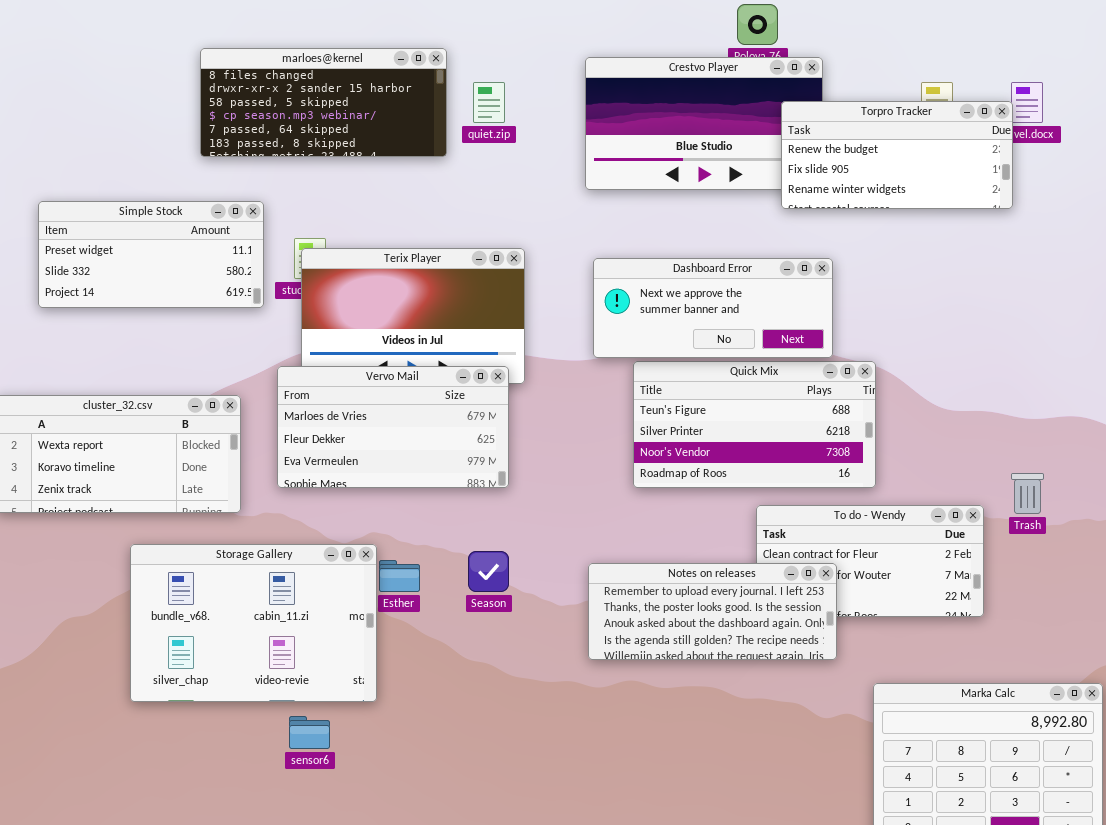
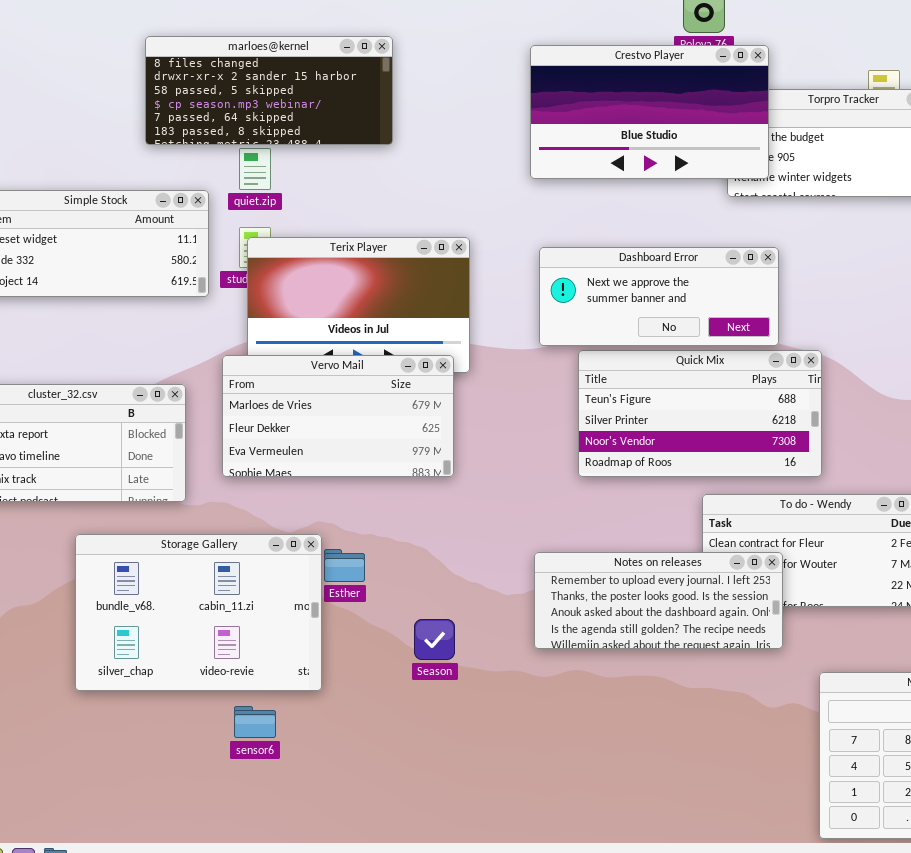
Crestvo Player: [585,57,823,190] -> [530,45,769,179], raised
quiet.zip: [473,82,505,123] -> [239,148,271,190], moved
Season: [468,551,509,592] -> [414,619,455,660], moved

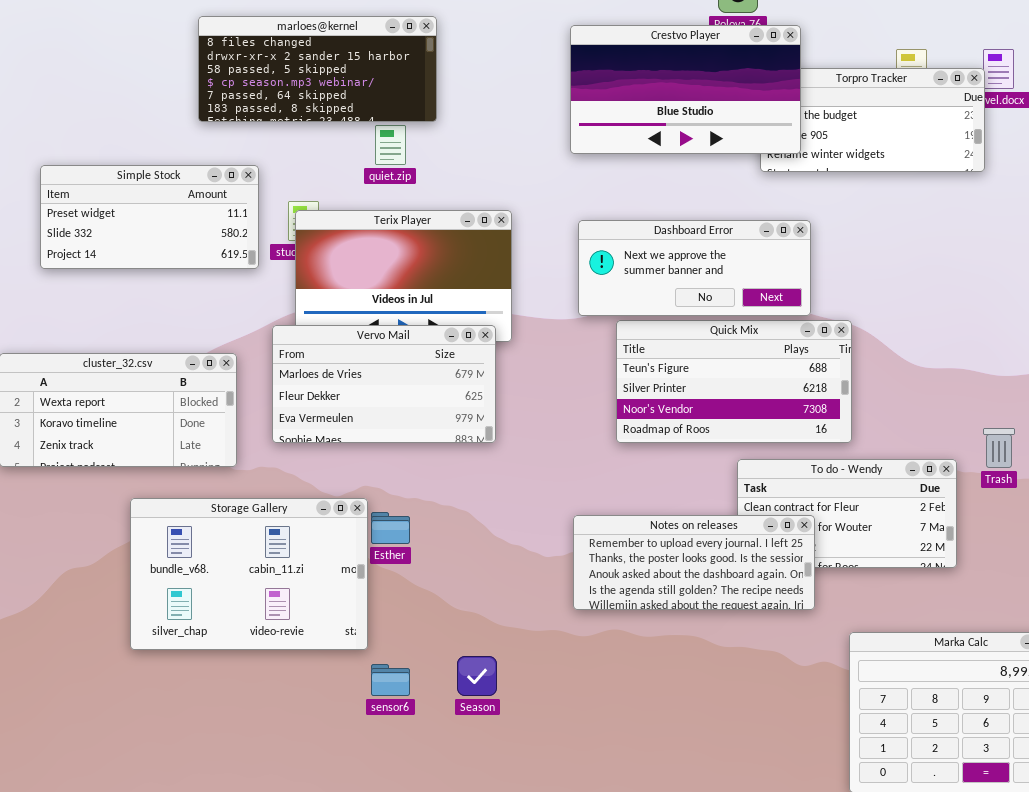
quiet.zip: [239,148,271,190] -> [375,125,406,165], moved
Season: [414,619,455,660] -> [457,656,497,696], moved
sensor6: [234,706,276,738] -> [371,664,410,696], moved

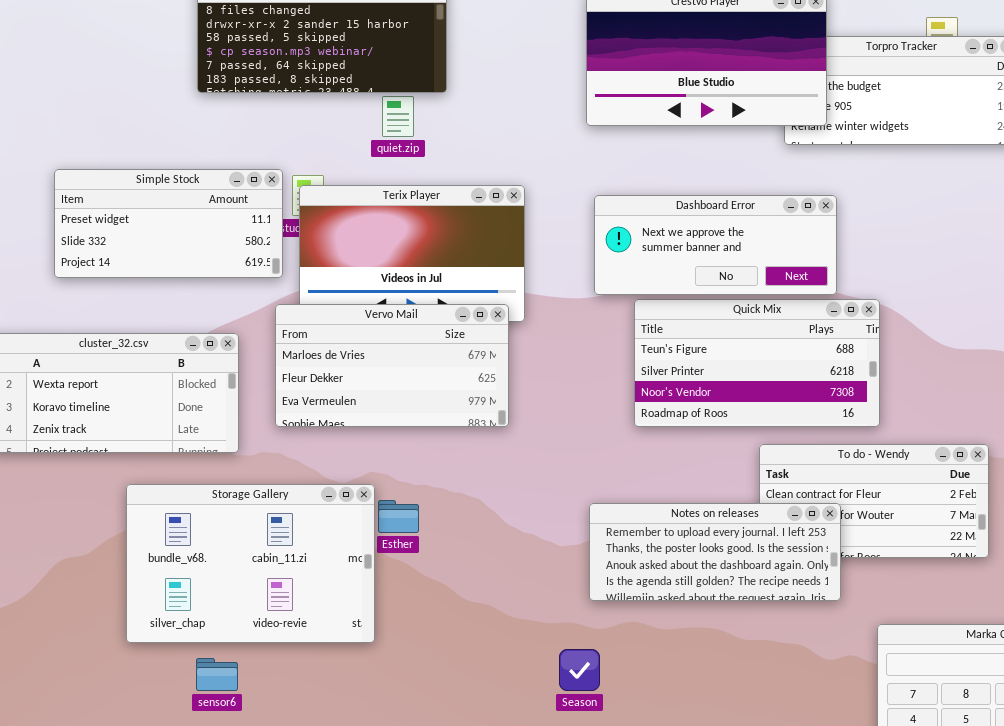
Simple Stock: [40,165,259,269] -> [54,169,283,278], moved
Season: [457,656,497,696] -> [559,649,600,691], moved
sensor6: [371,664,410,696] -> [196,658,238,691], moved

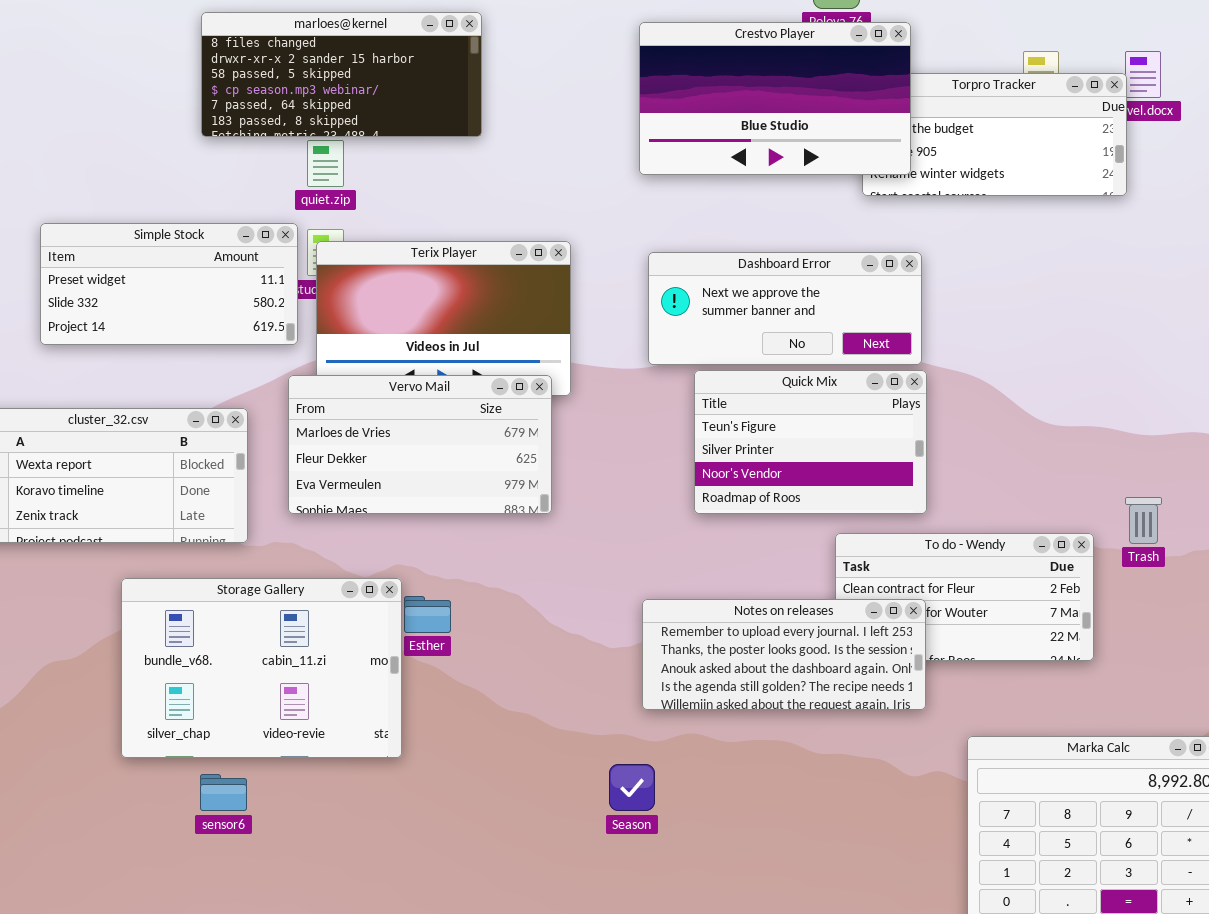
quiet.zip: [382,96,414,137] -> [307,140,344,187], moved
Quick Mix: [634,299,880,427] -> [694,370,927,514], resized

